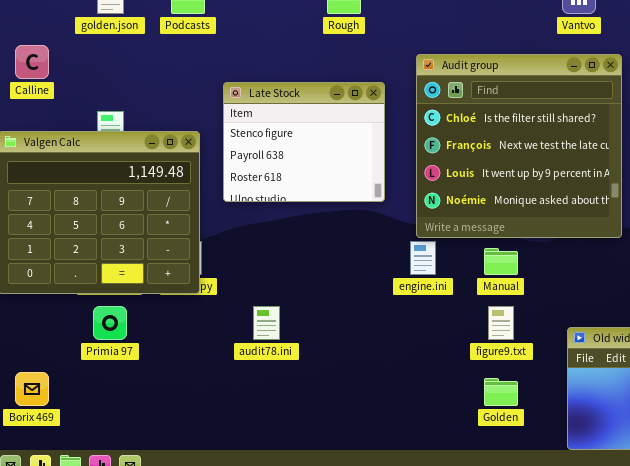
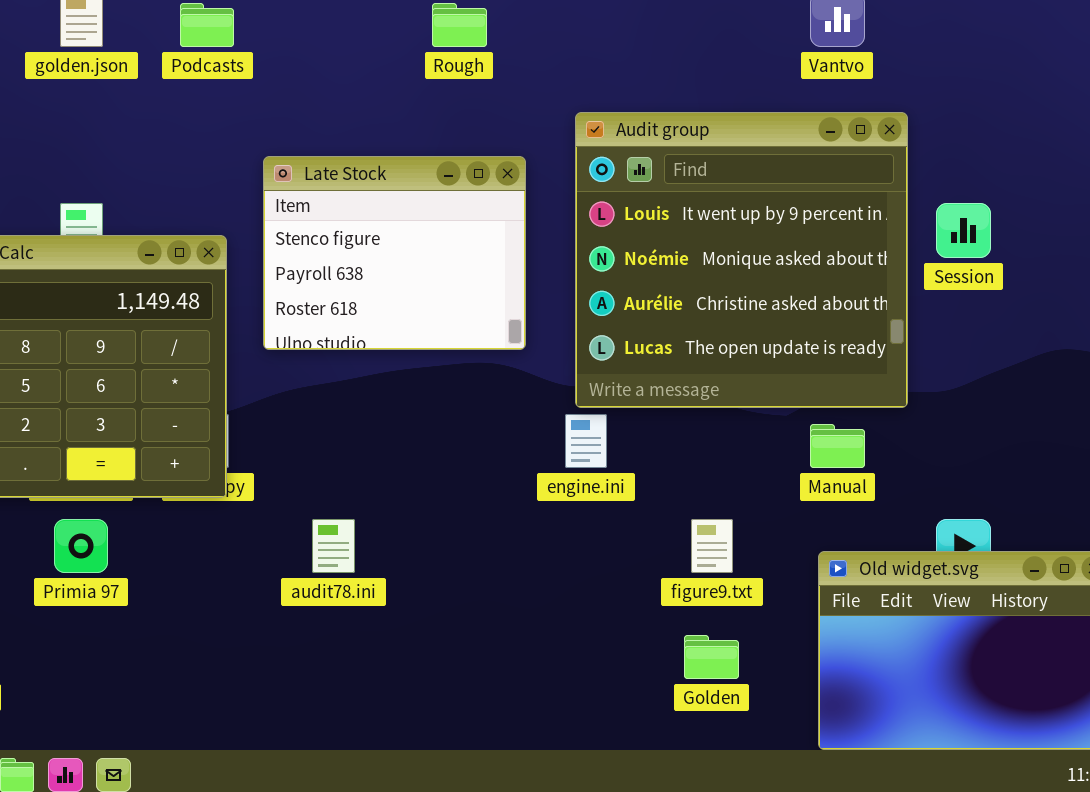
Audit group: [416,54,622,238] -> [575,112,908,408], scrolled down 2 rows
Manual: [484,248,518,275] -> [810,424,865,468], moved

